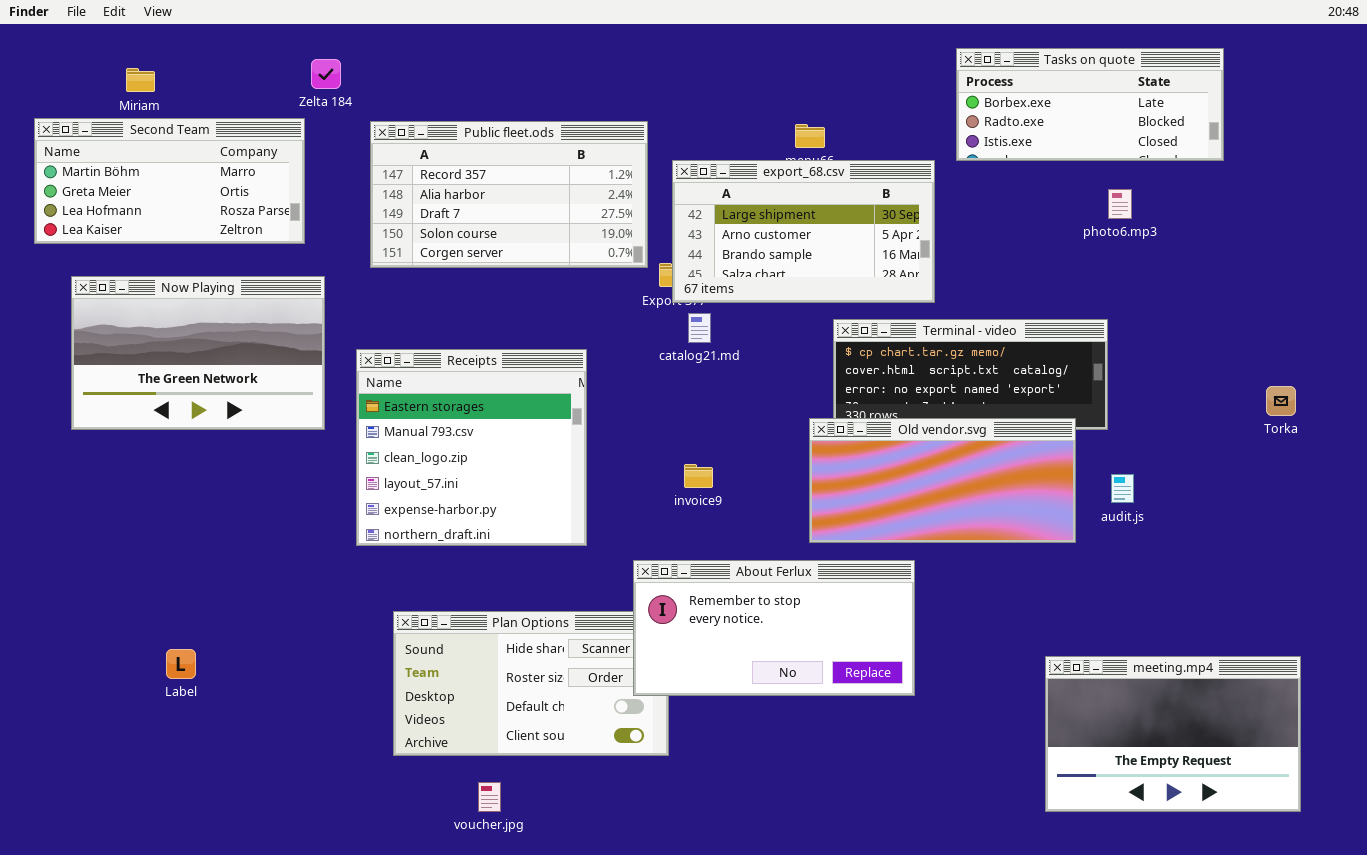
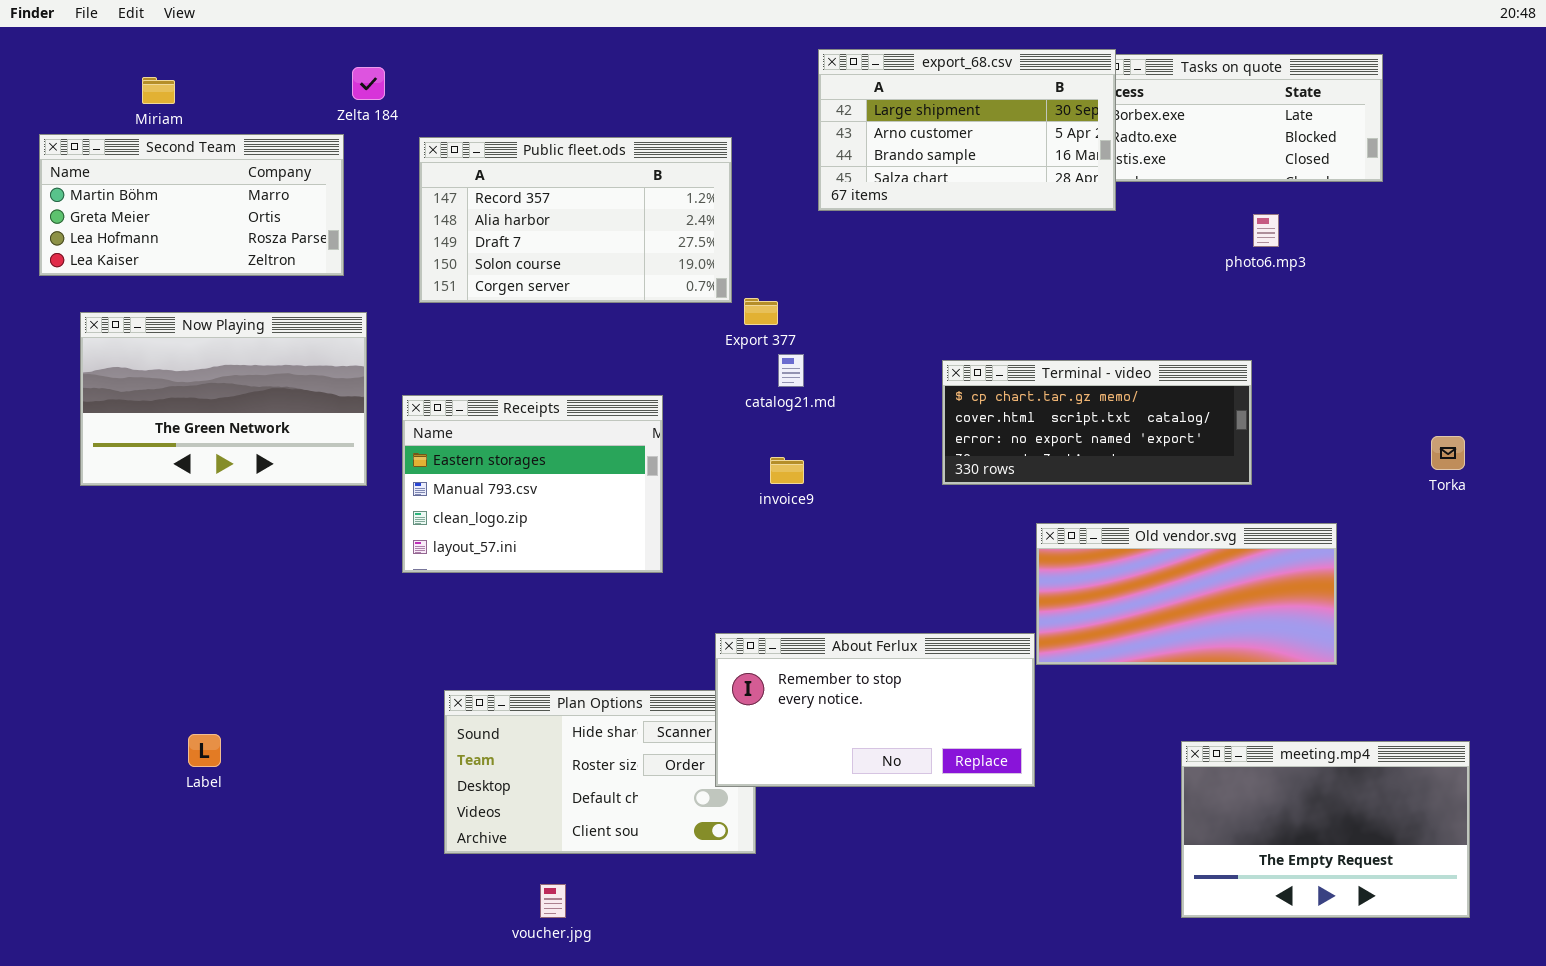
export_68.csv: [672,160,935,303] -> [818,49,1116,211], moved
Receipts: [356,349,587,546] -> [402,395,663,573], resized
Old vendor.svg: [809,418,1076,543] -> [1036,523,1337,665], moved
invoice9: [684,464,713,488] -> [770,457,804,484], moved

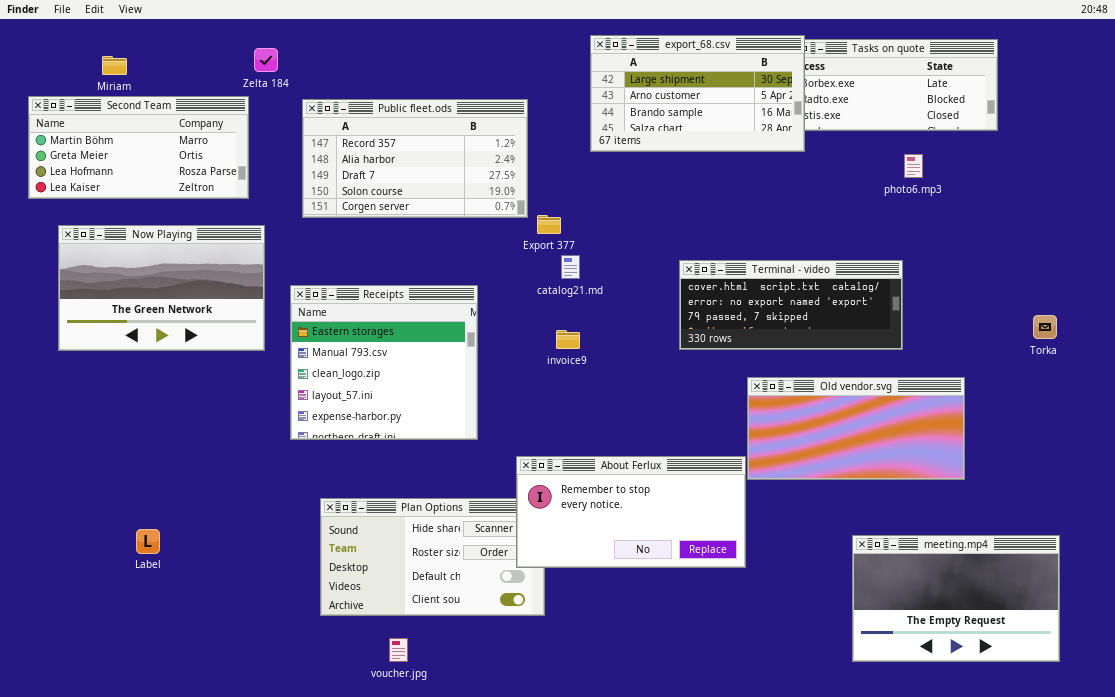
Terminal - video: [942,360,1252,485] -> [679,260,903,350], scrolled down 1 row
Receipts: [402,395,663,573] -> [290,285,478,440], resized

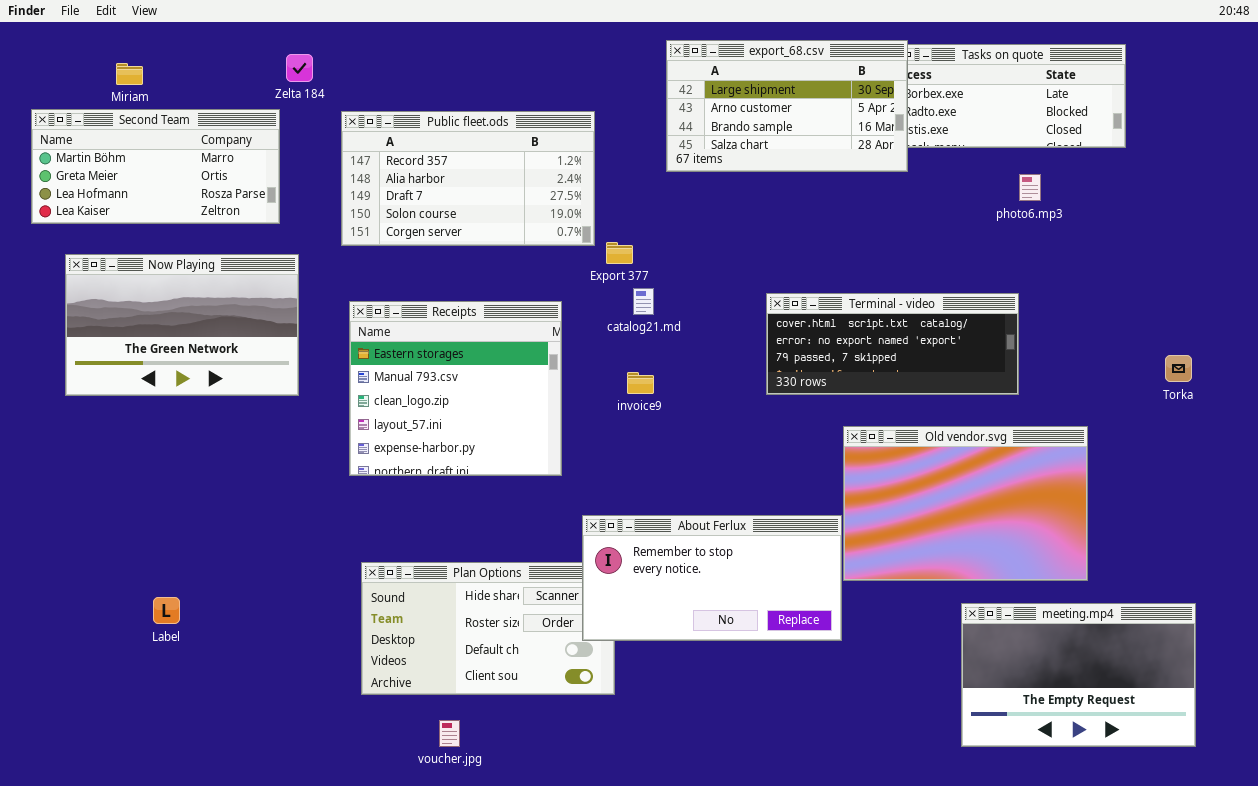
Receipts: [290,285,478,440] -> [349,301,562,476], moved
Old vendor.svg: [747,377,965,480] -> [843,426,1088,581], resized

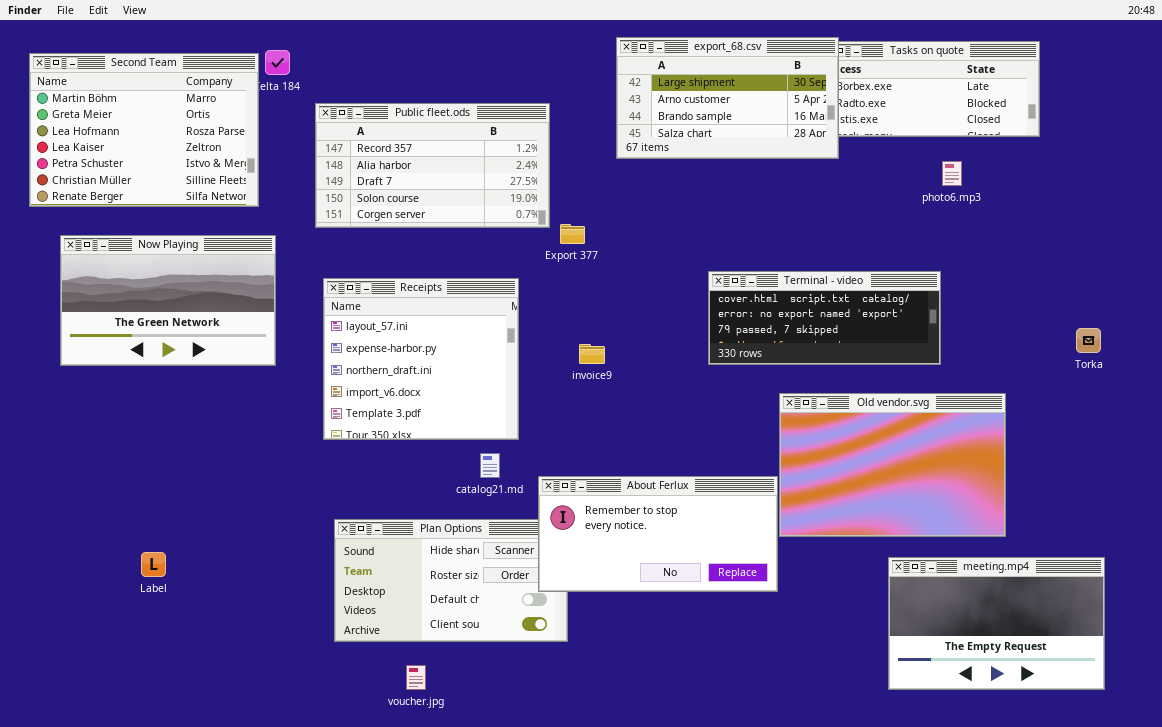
Second Team: [31,109,280,224] -> [29,53,259,207], resized
catalog21.md: [633,288,654,315] -> [480,453,500,478], moved
Receipts: [349,301,562,476] -> [323,278,519,440], scrolled down 3 rows

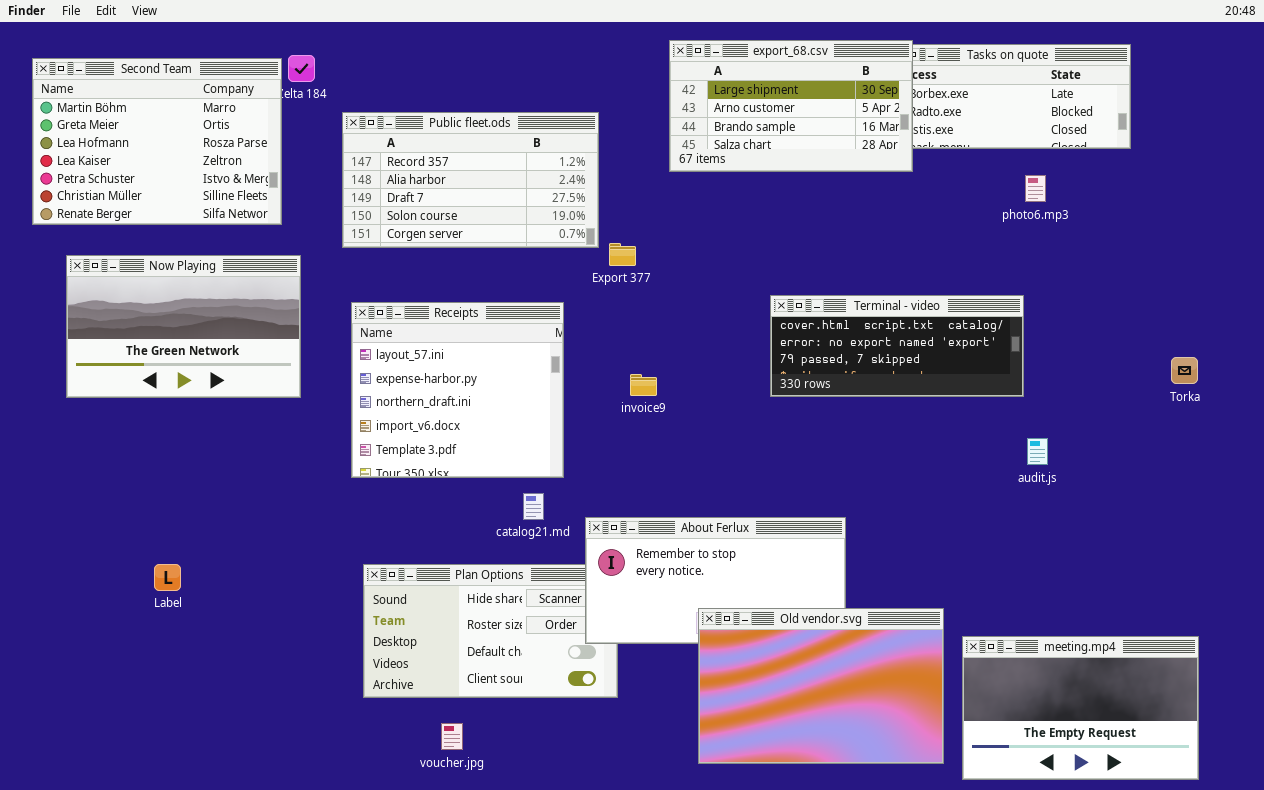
Old vendor.svg: [779,393,1006,537] -> [698,608,944,764], moved
Label: [141,552,166,577] -> [154,564,181,591], moved
meeting.mp4: [888,557,1105,690] -> [962,636,1199,780], moved

